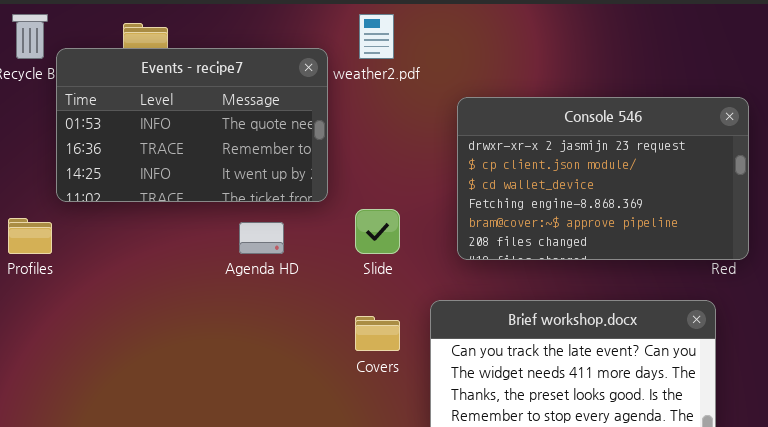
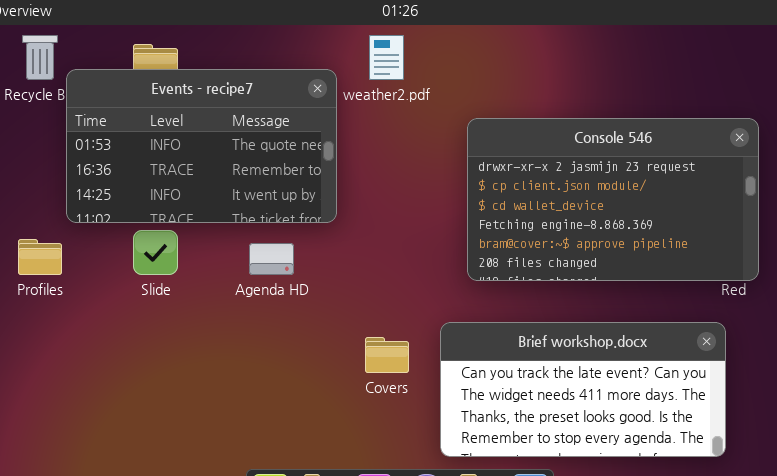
Slide: [355,209,400,254] -> [133,230,178,275], moved

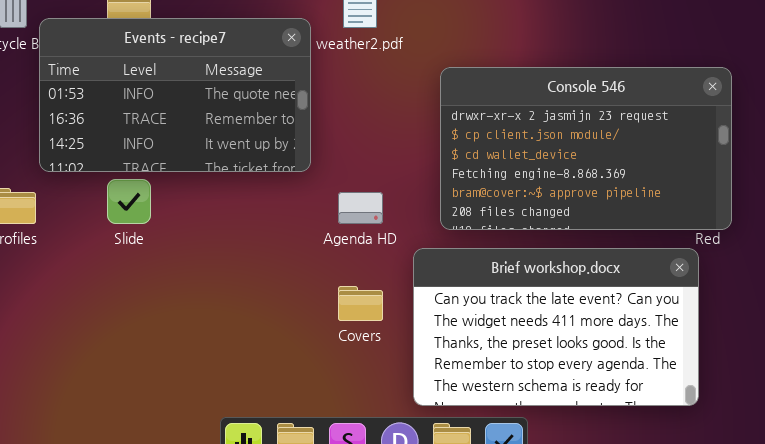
Agenda HD: [249,243,294,275] -> [338,192,383,224], moved
Brief workshop.docx: [440,322,726,457] -> [413,248,699,406], resized

